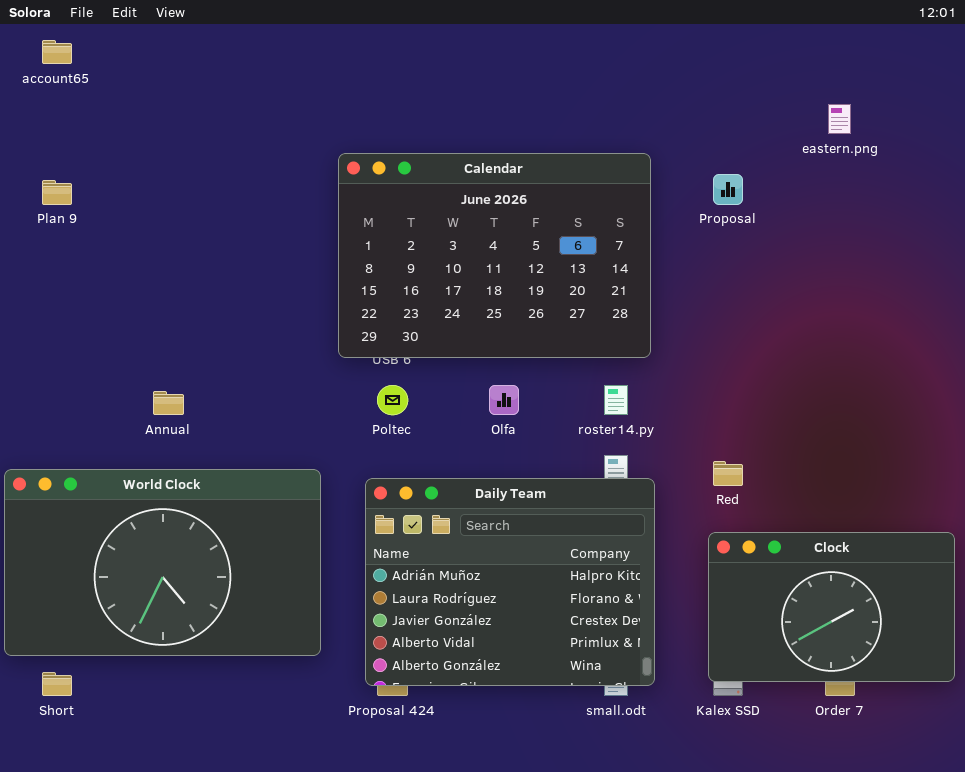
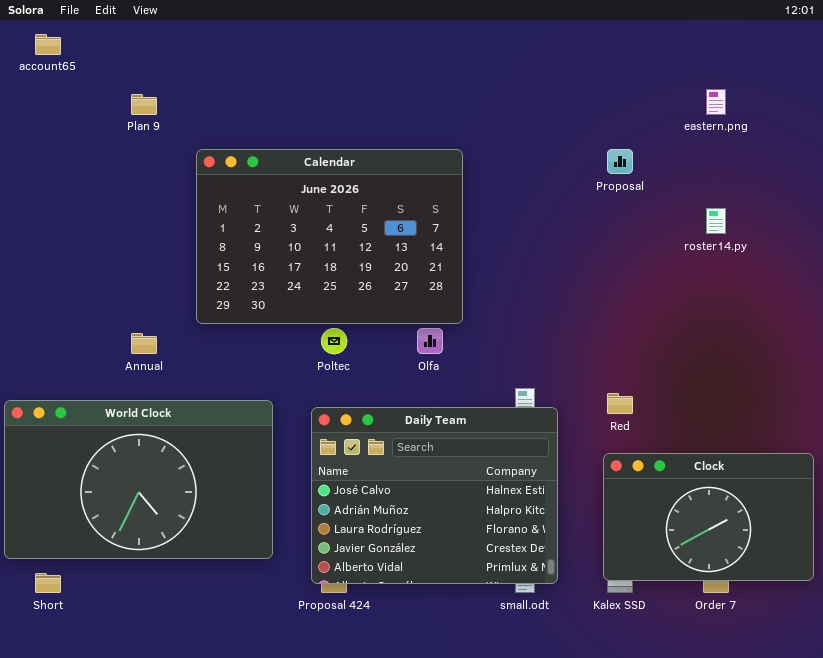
Calendar: [338,153,651,358] -> [196,149,463,324], moved
Plan 9: [42,180,72,205] -> [131,94,157,115], moved
roster14.py: [604,385,628,415] -> [706,208,726,234], moved
Daily Team: [365,478,655,686] -> [311,407,558,584], scrolled up 1 row

